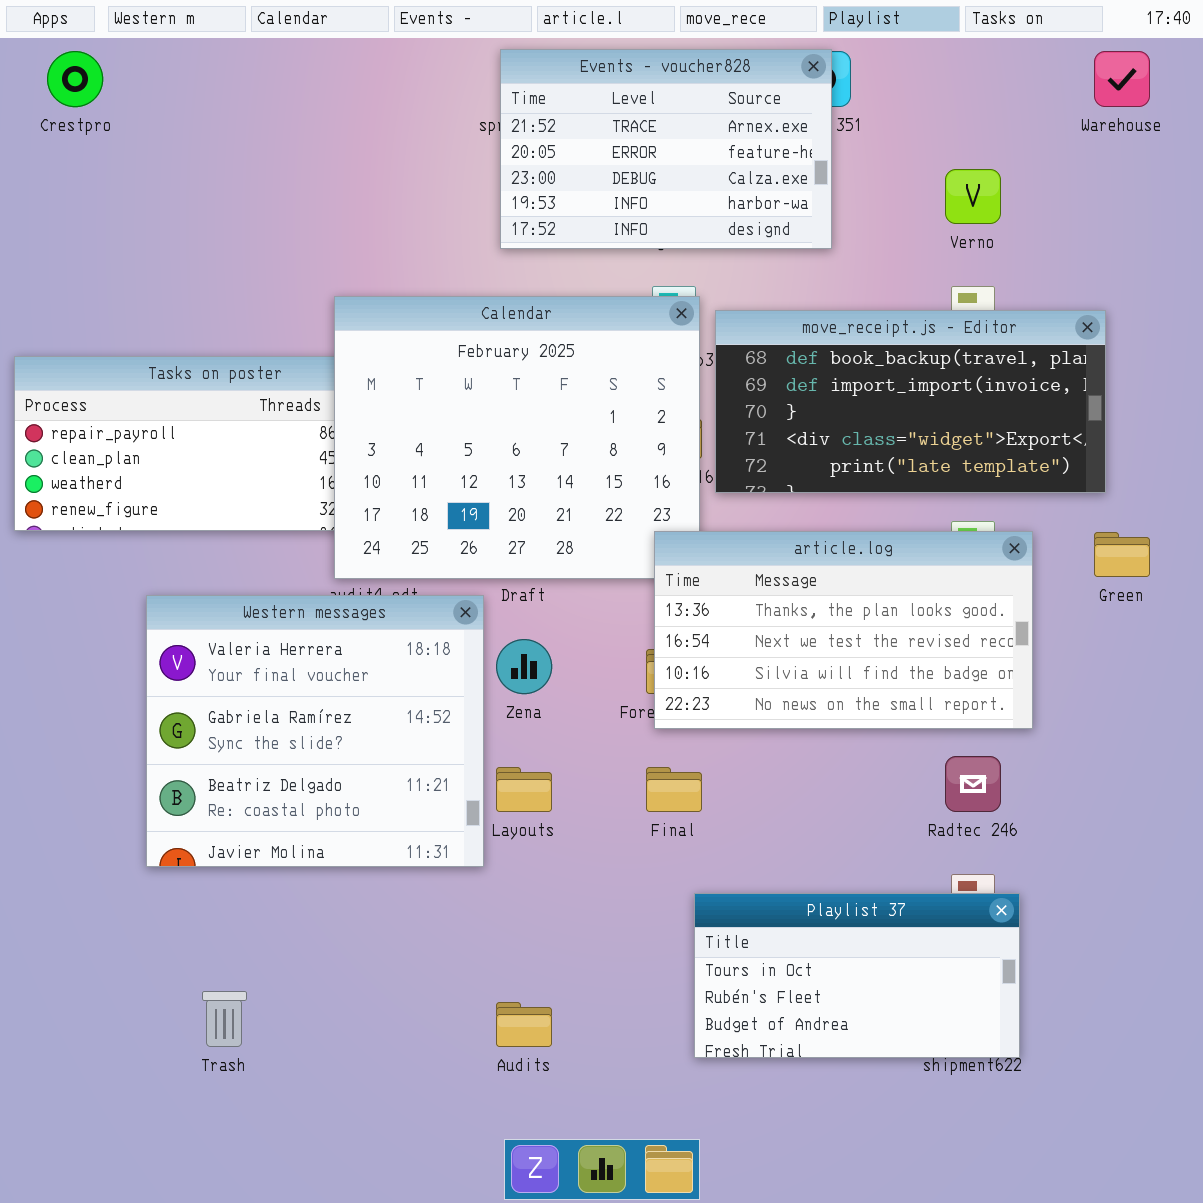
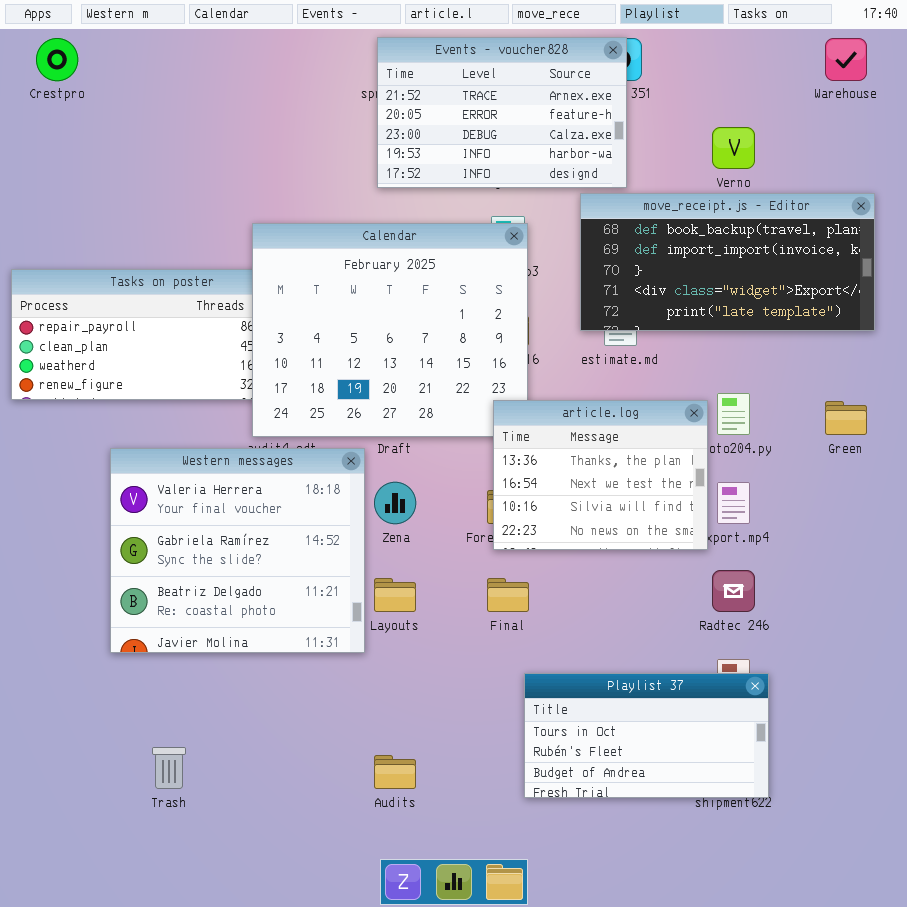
move_receipt.js - Editor: [715,310,1106,493] -> [580,193,875,331], moved
article.log: [654,531,1033,729] -> [493,400,708,550], resized

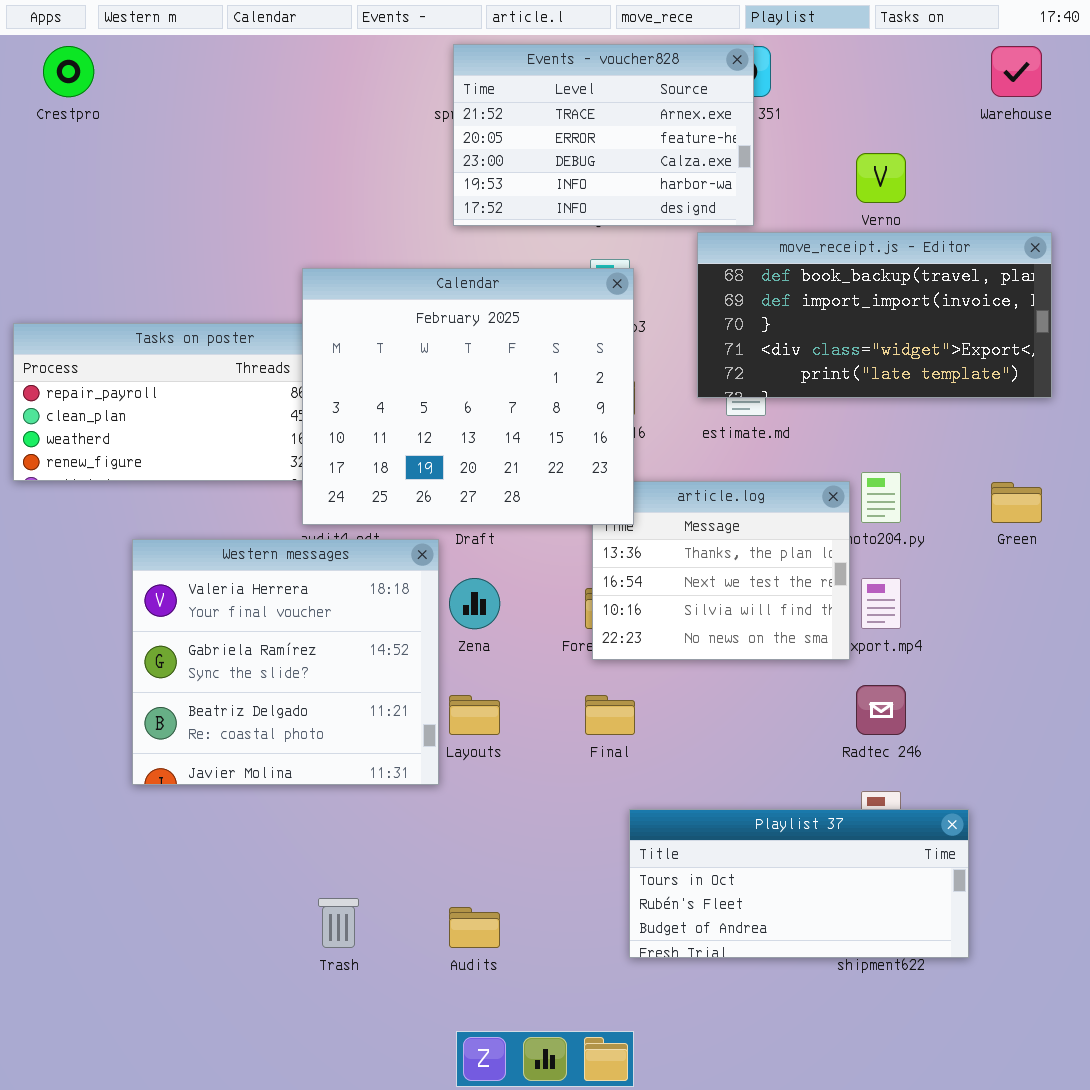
Calendar: [252,223,528,437] -> [302,268,634,525], raised
Playlist 37: [524,673,769,798] -> [629,809,969,958], resized
Trash: [152,747,186,789] -> [318,898,359,948], moved

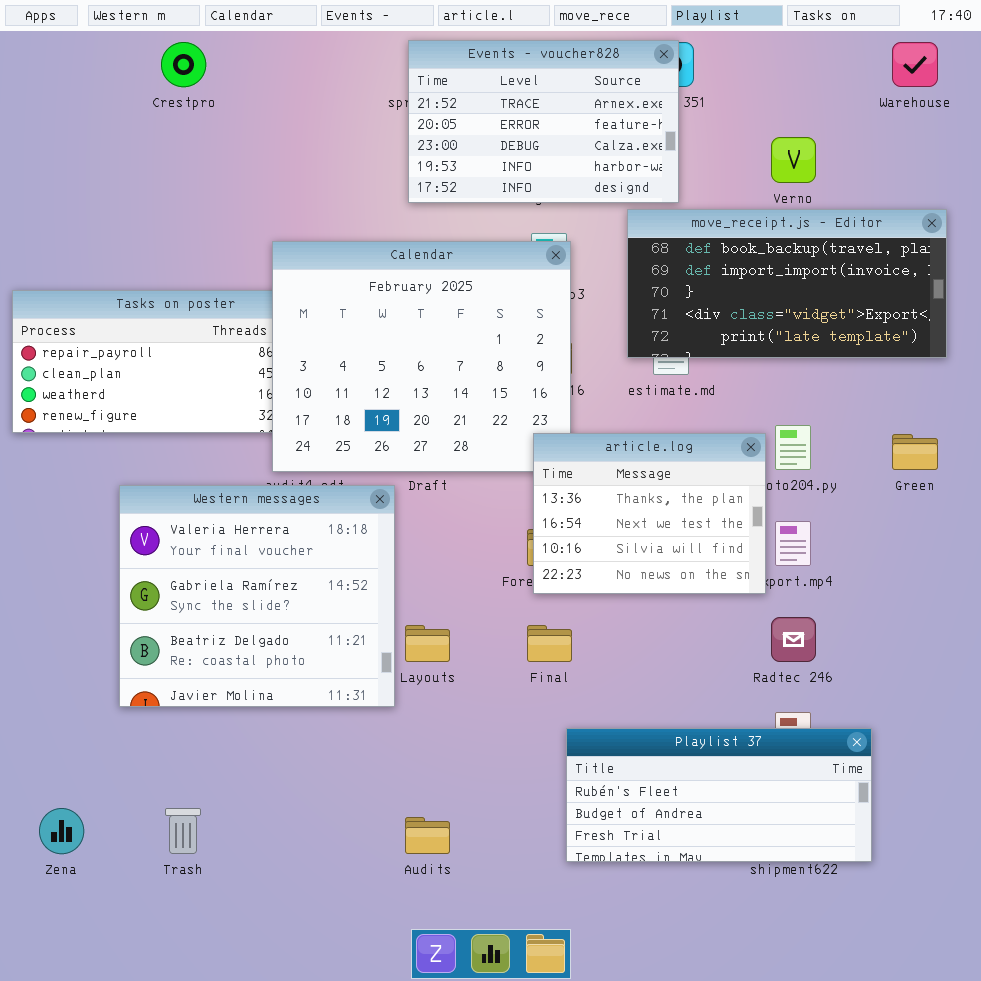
Crestpro: [43,46,94,97] -> [161,42,206,87], moved
article.log: [592,481,850,660] -> [533,433,766,594], raised
Zena: [449,578,500,629] -> [39,808,84,854], moved
Playlist 37: [629,809,969,958] -> [566,728,872,862], scrolled down 1 row
Trash: [318,898,359,948] -> [165,808,201,854], moved

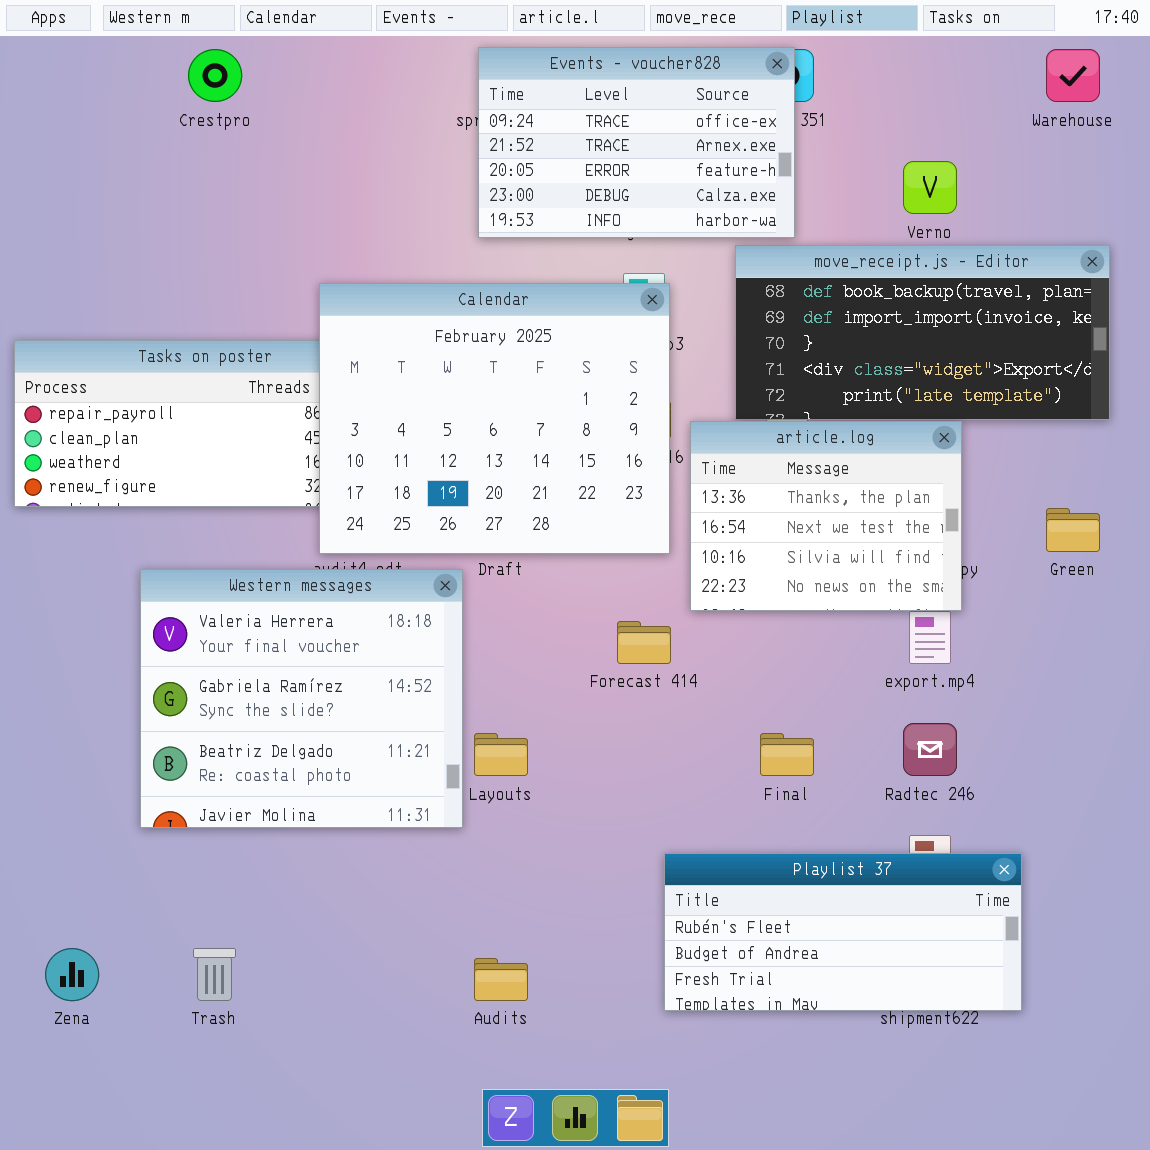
Events - voucher828: [408,40,679,203] -> [478,47,795,238], scrolled up 1 row
article.log: [533,433,766,594] -> [690,421,962,611], moved
Final: [527,625,572,662] -> [760,733,814,776], moved

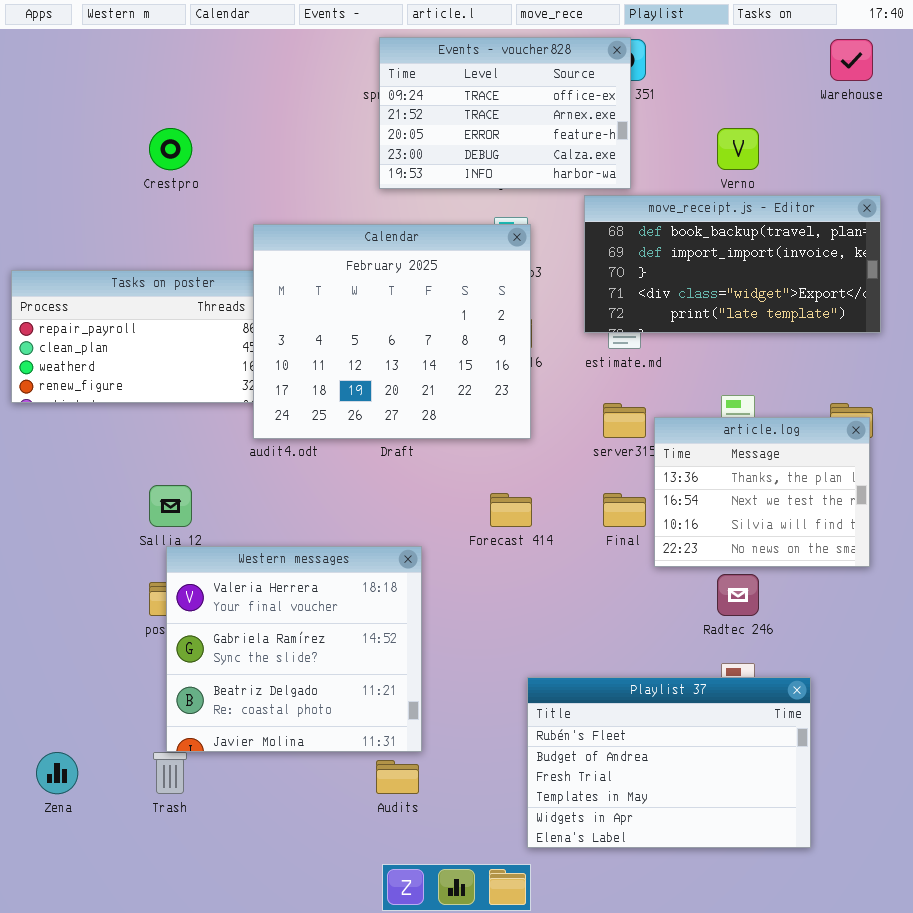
Crestpro: [188,49,242,102] -> [149,128,192,170], moved
article.log: [690,421,962,611] -> [654,417,870,567], moved
Western messages: [140,569,463,828] -> [166,546,422,752], moved
Final: [760,733,814,776] -> [603,493,646,527], moved
Playlist 37: [664,853,1022,1011] -> [527,677,811,848], resized

